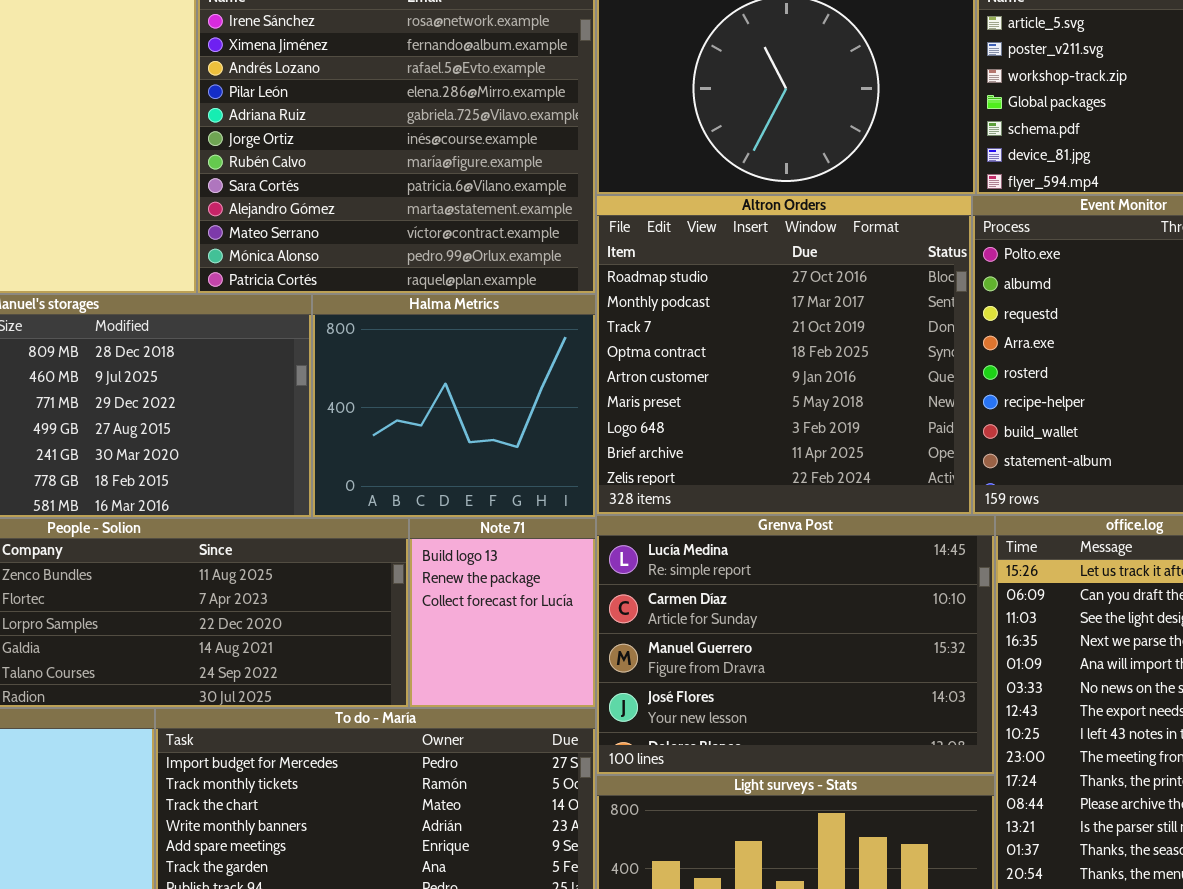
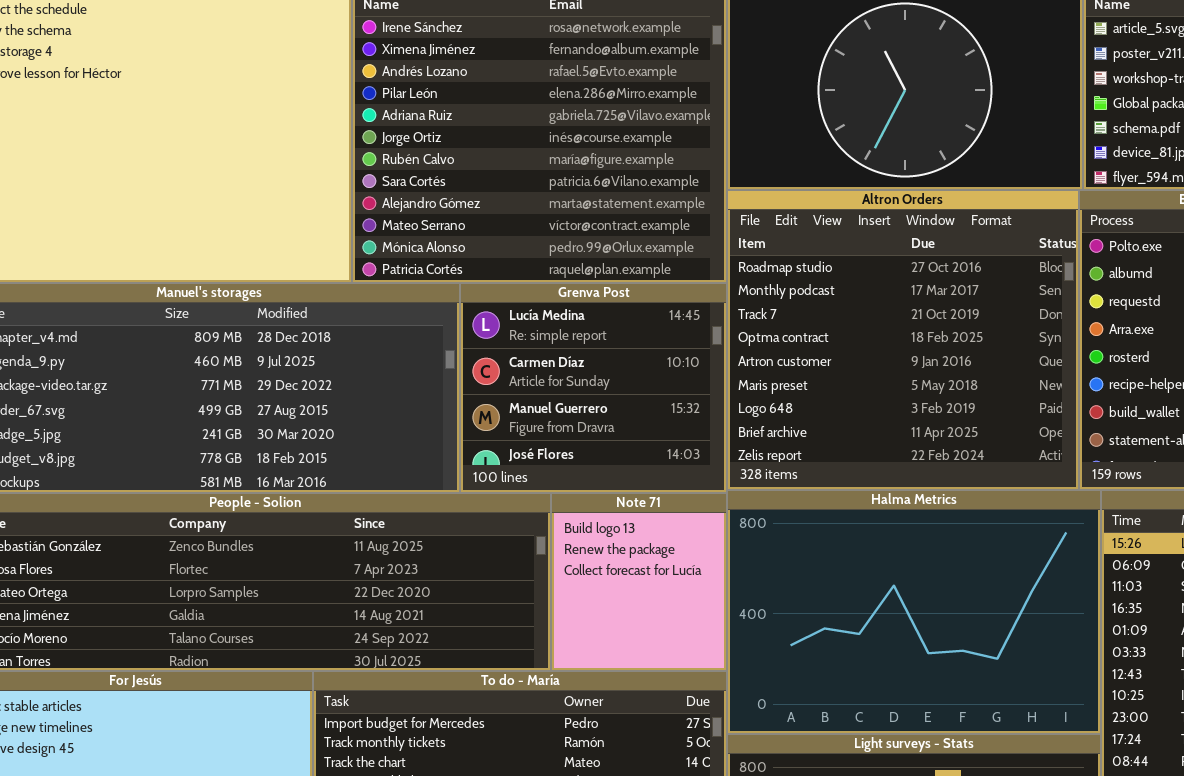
Halma Metrics: [312,294,596,518] -> [727,490,1101,734], moved, resized
Grenva Post: [596,515,995,775] -> [460,283,727,493], moved, resized

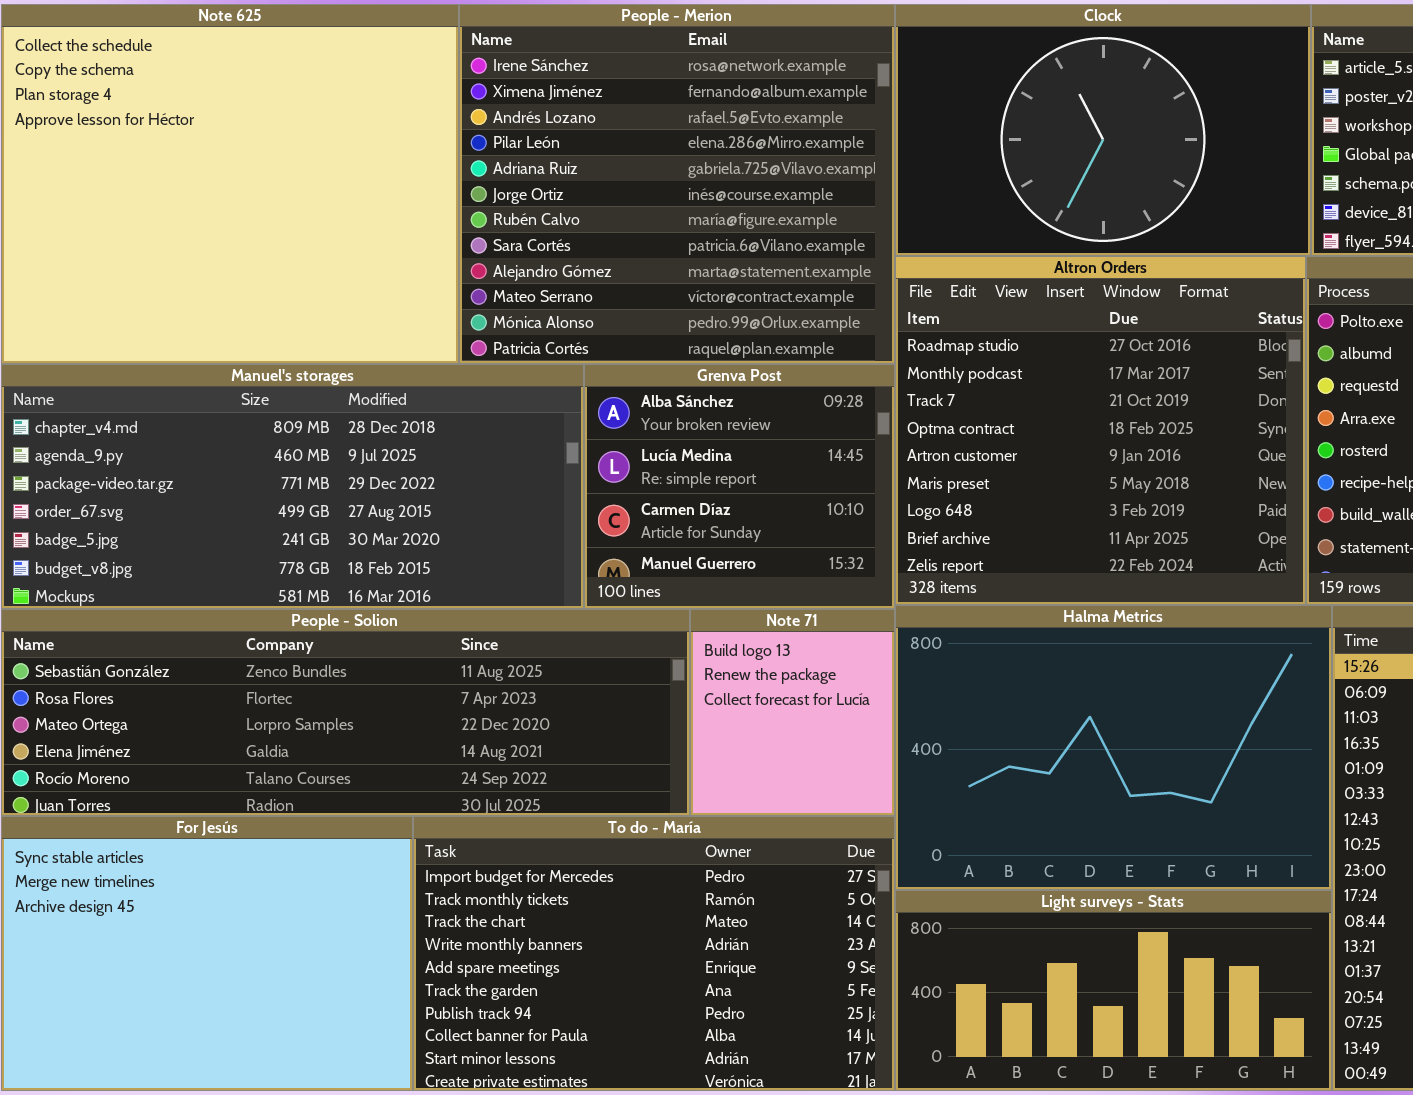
Grenva Post: [460,283,727,493] -> [584,364,895,609], scrolled up 1 row

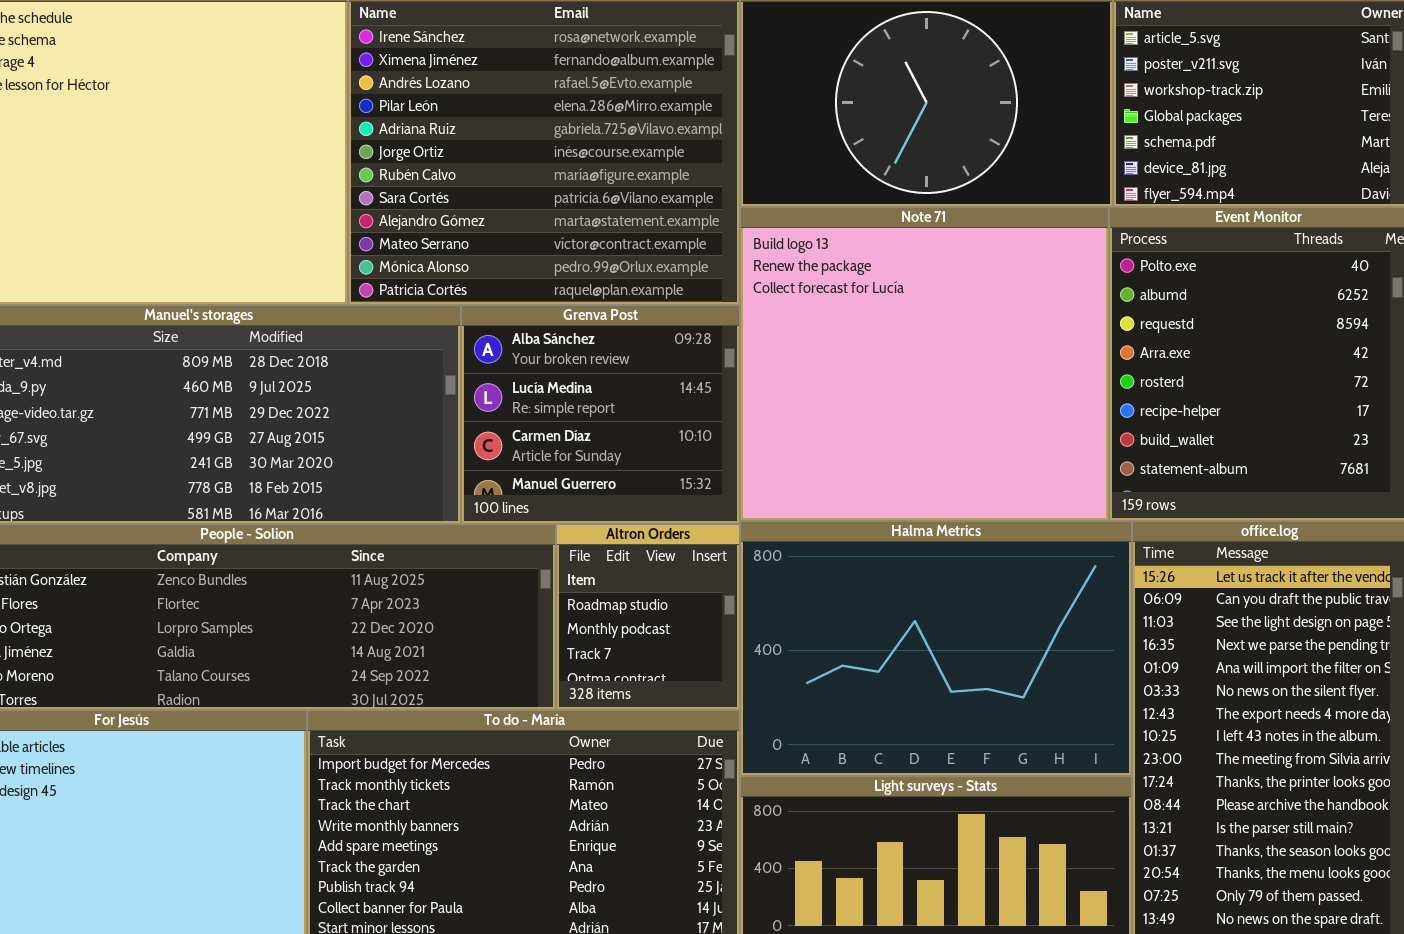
Altron Orders: [895,256,1306,605] -> [556,524,740,710], moved, resized
Note 71: [690,609,895,816] -> [740,207,1109,521], moved, resized

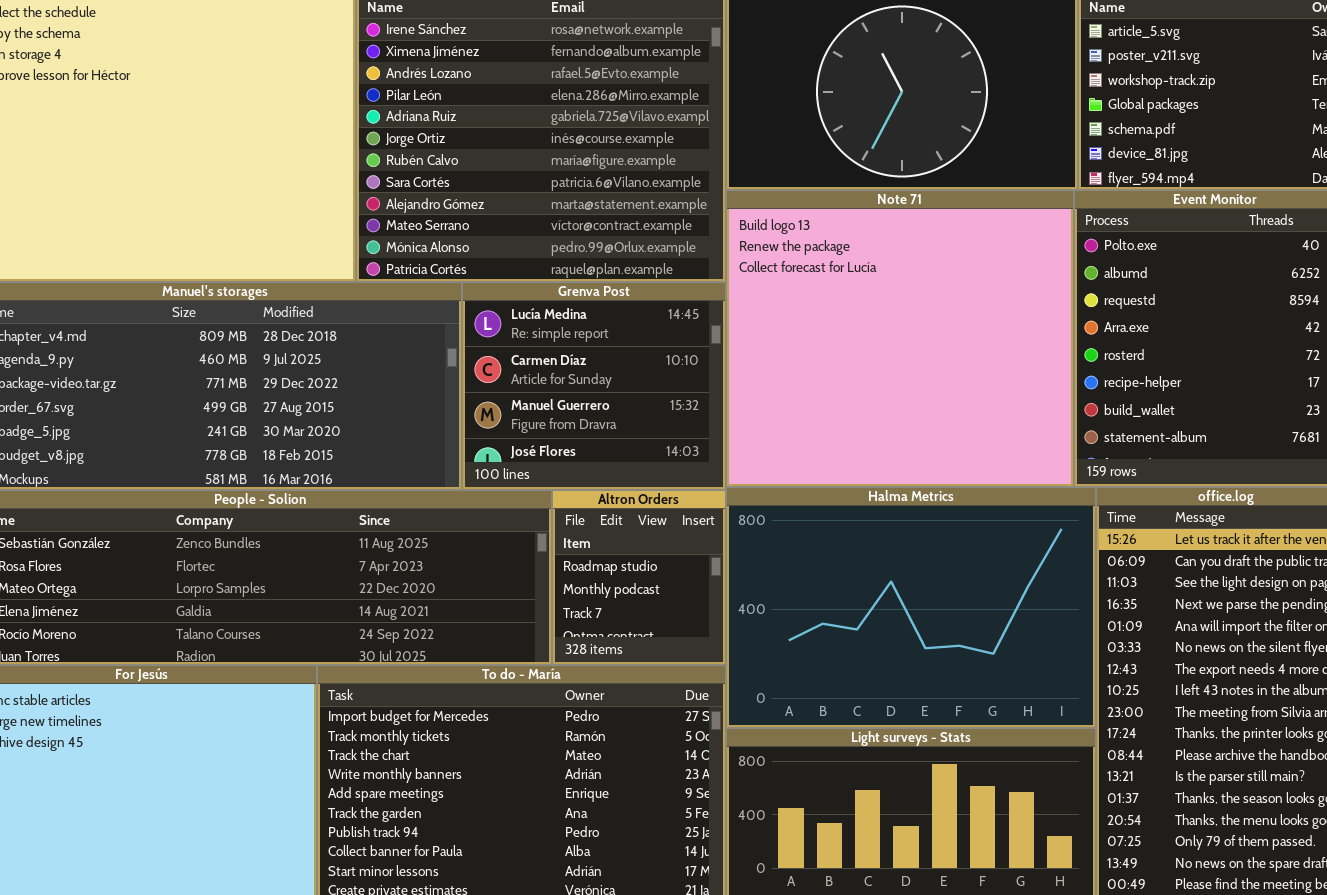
Grenva Post: [461,305,740,524] -> [462,282,726,490], scrolled down 1 row

